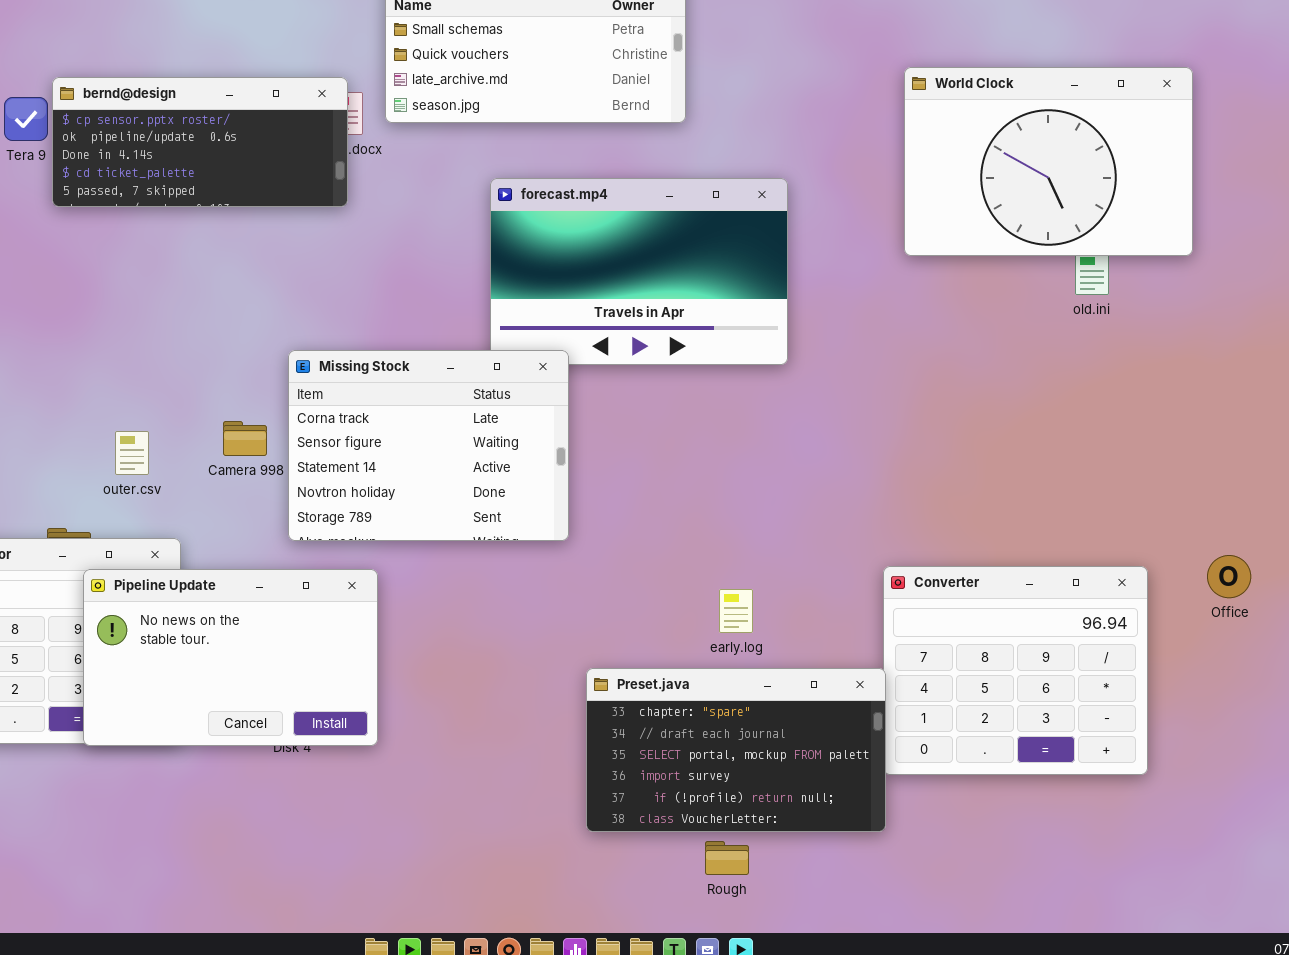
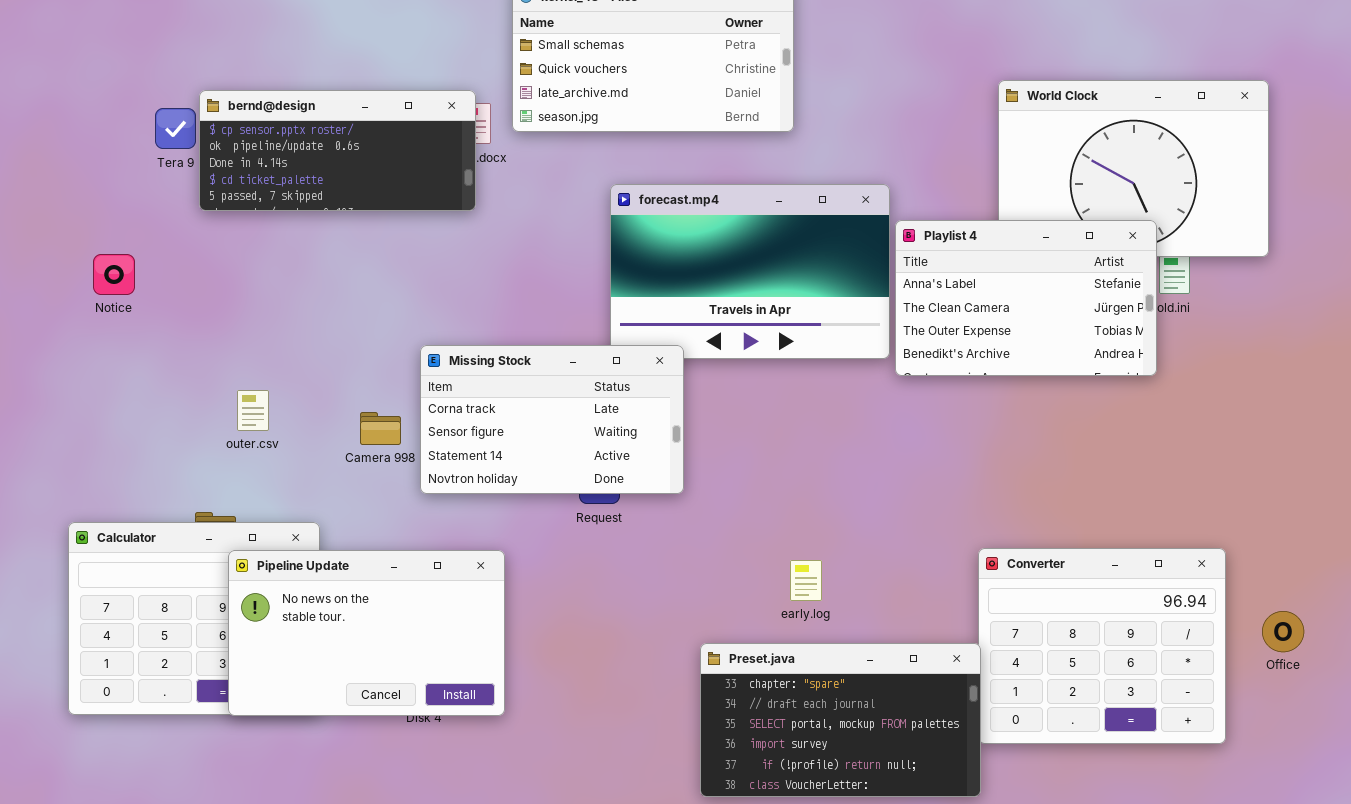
Playlist 4: none -> [895,220,1157,376], opened
Missing Stock: [288,350,569,541] -> [420,345,684,494], resized
outer.csv: [115,431,149,475] -> [237,390,269,431], moved
Office: [1207,555,1251,598] -> [1262,611,1304,652], moved
early.log: [719,589,753,633] -> [790,560,822,601], moved

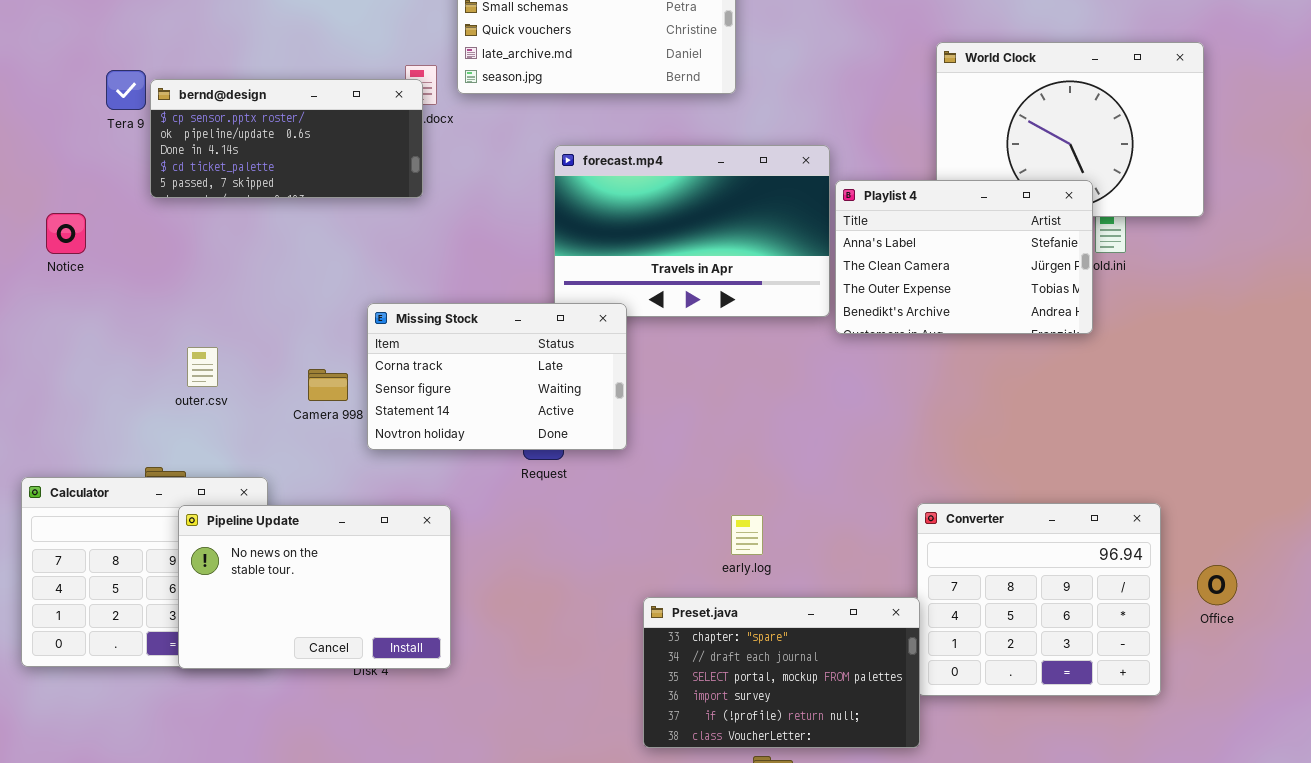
bernd@design: [199,90,476,211] -> [150,79,423,198], moved

